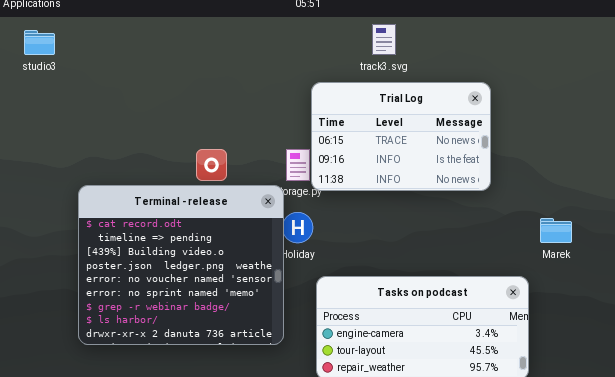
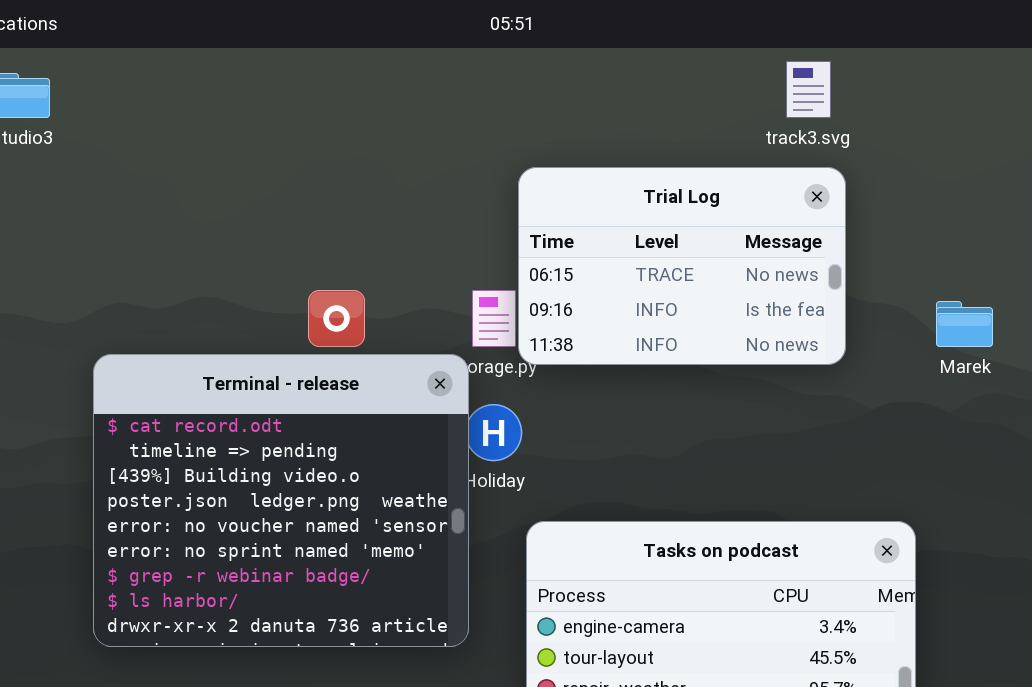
track3.svg: [372,24,396,55] -> [786,61,831,118], moved
Marek: [540,218,572,243] -> [936,301,993,347], moved

